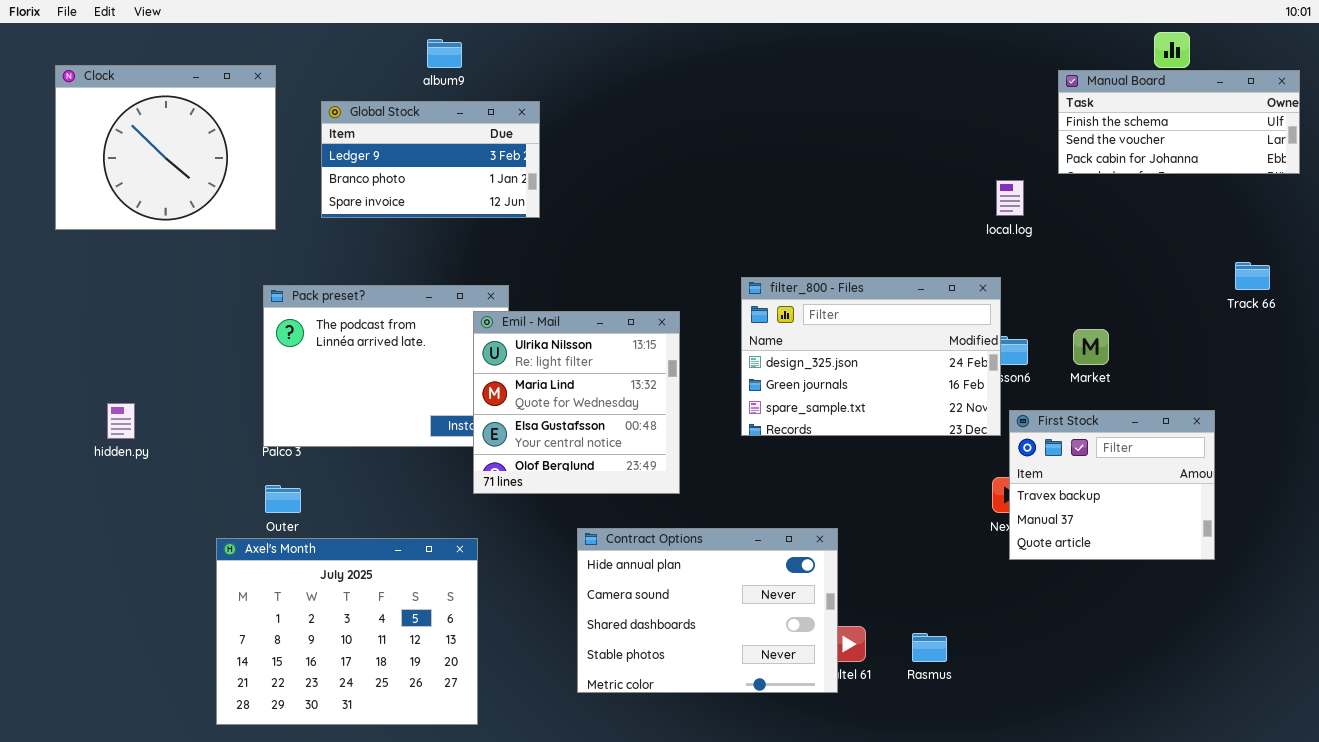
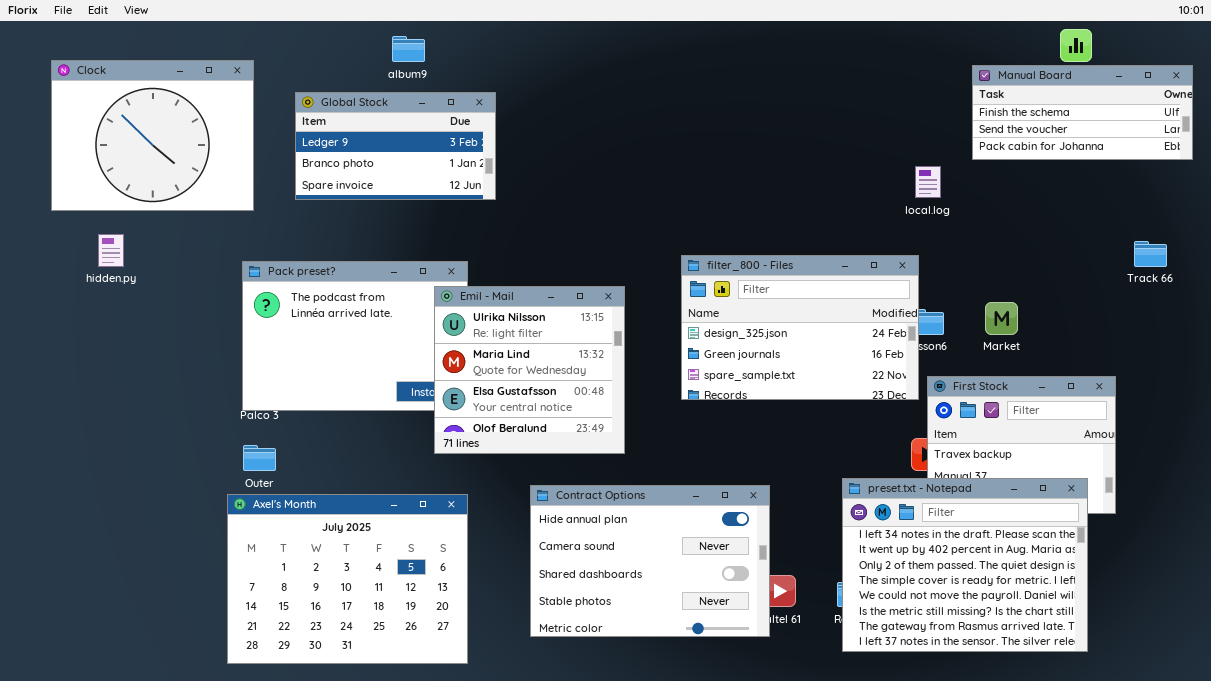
hidden.py: [107,403,135,439] -> [98,234,124,267], moved
preset.txt - Notepad: none -> [842,478,1088,652], opened
Axel's Month: [216,538,478,725] -> [227,494,468,664], moved

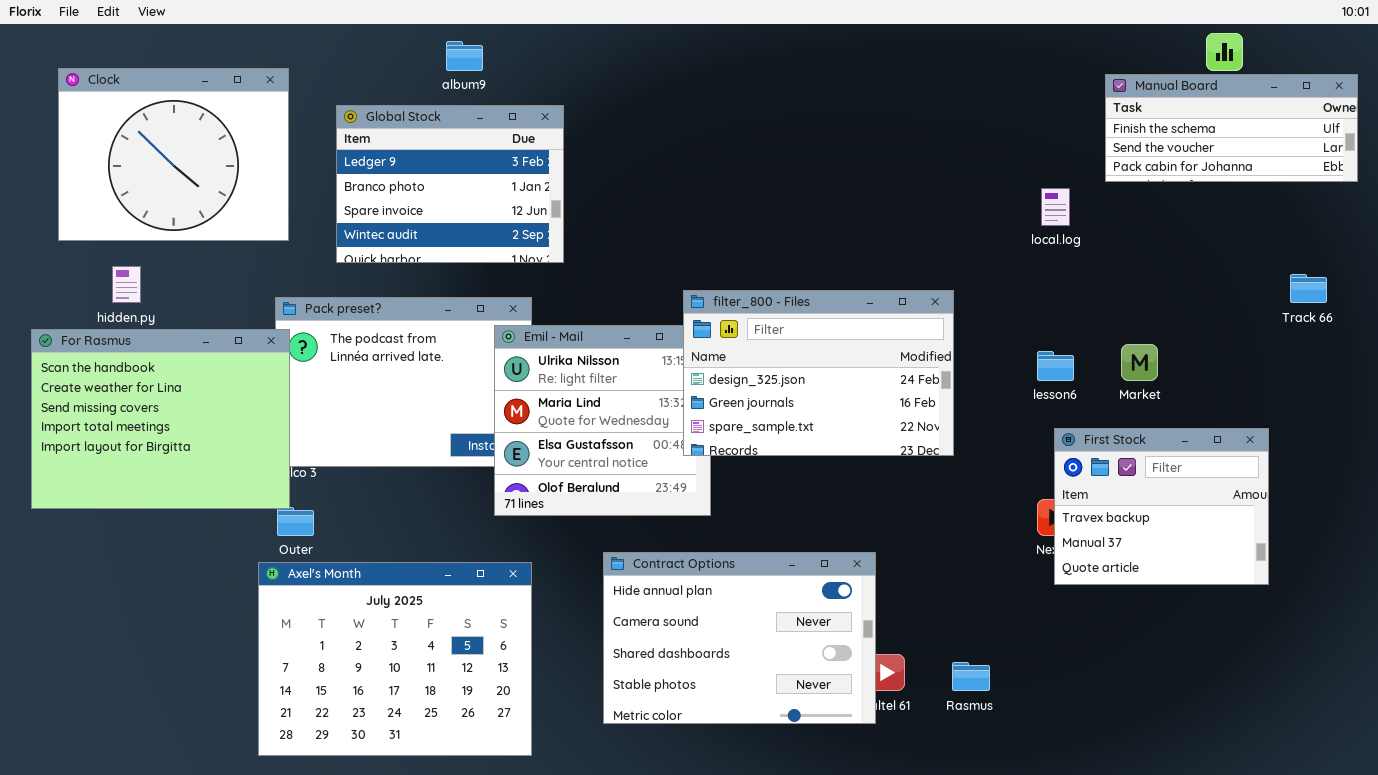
Global Stock: [295,92,496,200] -> [336,105,564,263], resized
filter_800 - Files: [681,255,919,400] -> [683,290,954,456], moved
For Rasmus: none -> [31,329,290,509], opened
preset.txt - Notepad: [842,478,1088,652] -> none, closed

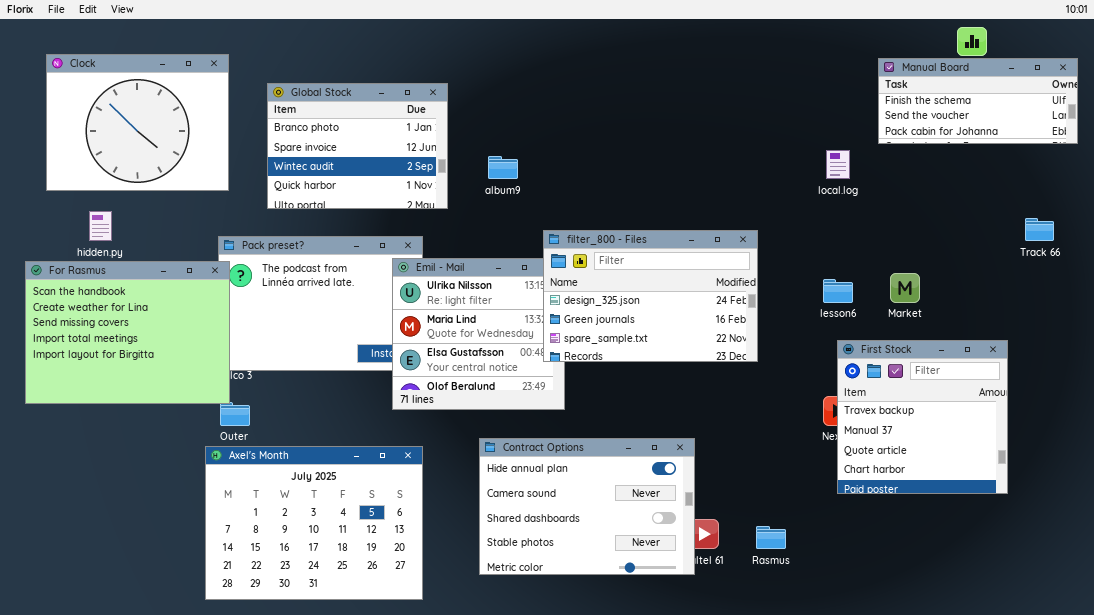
album9: [446,41,483,71] -> [488,156,518,179], moved
Global Stock: [336,105,564,263] -> [267,83,448,209], scrolled down 1 row
First Stock: [1054,428,1269,585] -> [837,340,1008,494], resized

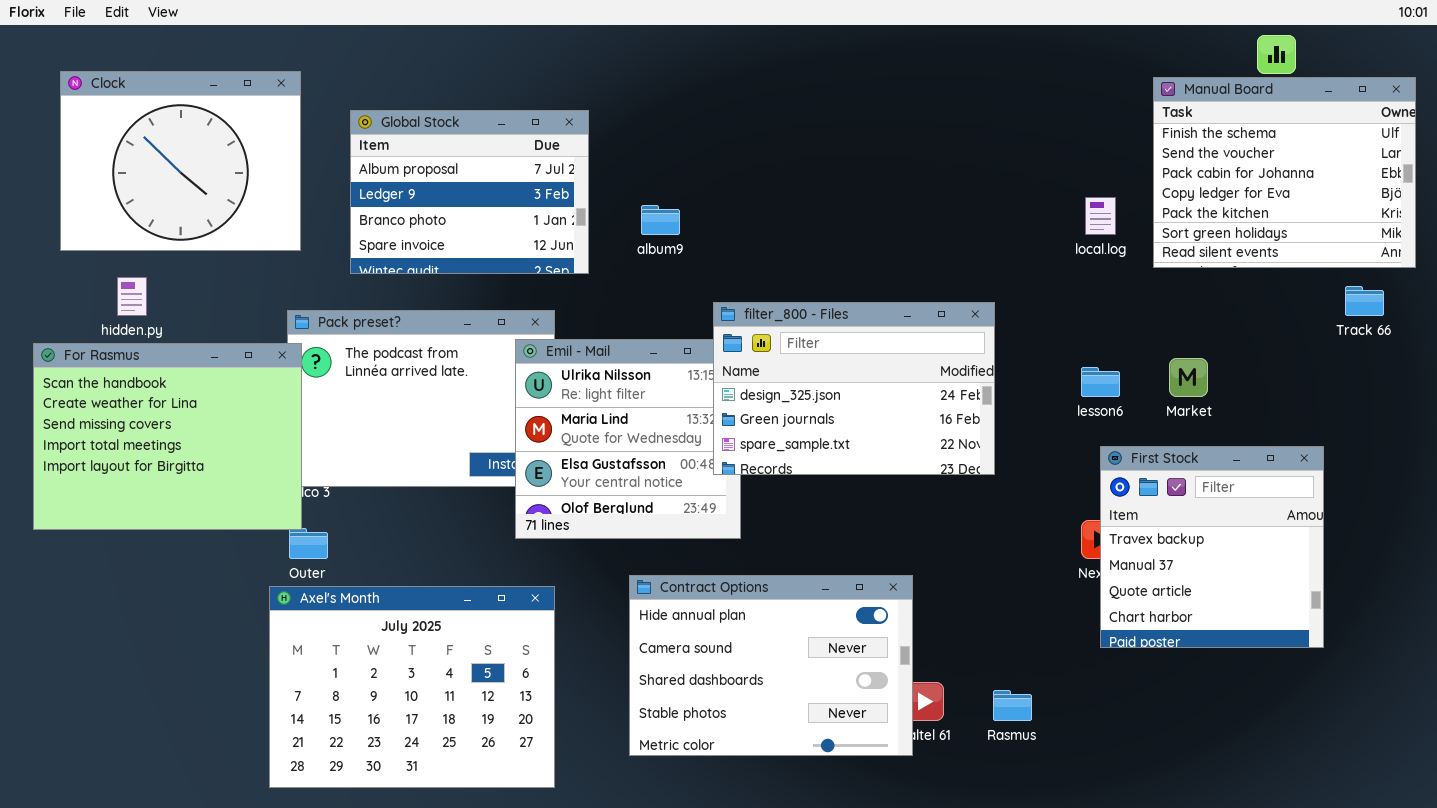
Manual Board: [878,58,1078,144] -> [1153,77,1416,268], resized
Global Stock: [267,83,448,209] -> [350,110,589,274], scrolled up 2 rows

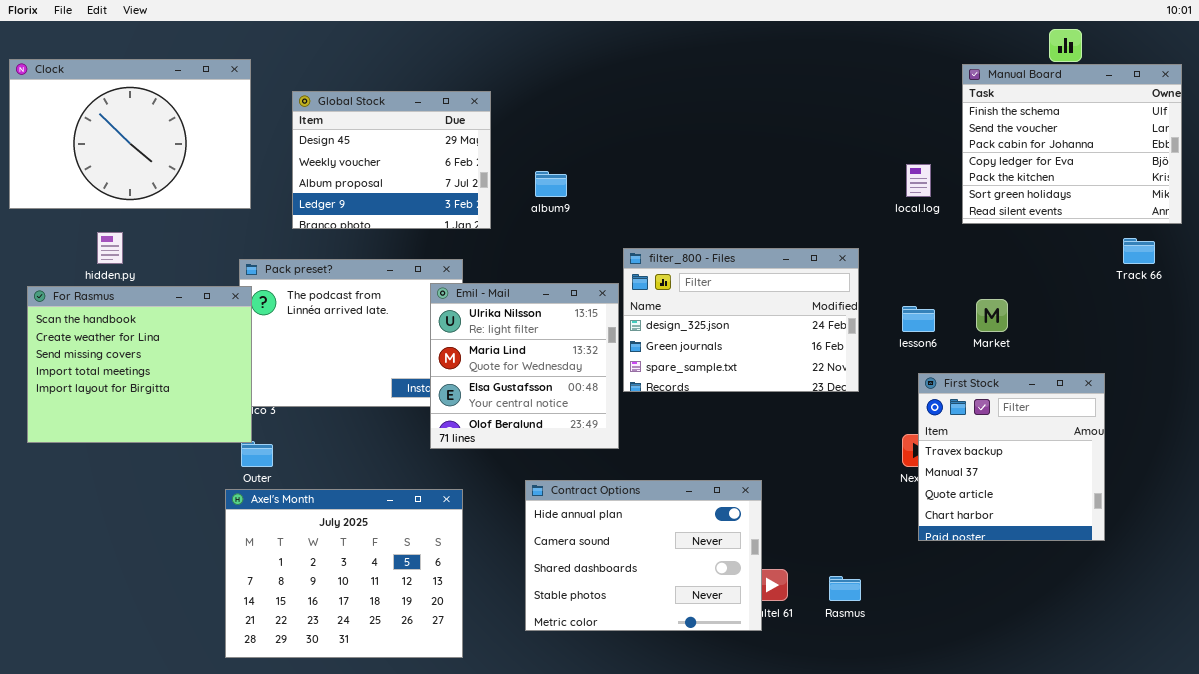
Clock: [60,71,301,251] -> [9,59,251,209], resized
Global Stock: [350,110,589,274] -> [292,91,491,229], scrolled up 2 rows
filter_800 - Files: [713,302,995,475] -> [623,248,859,392], moved

